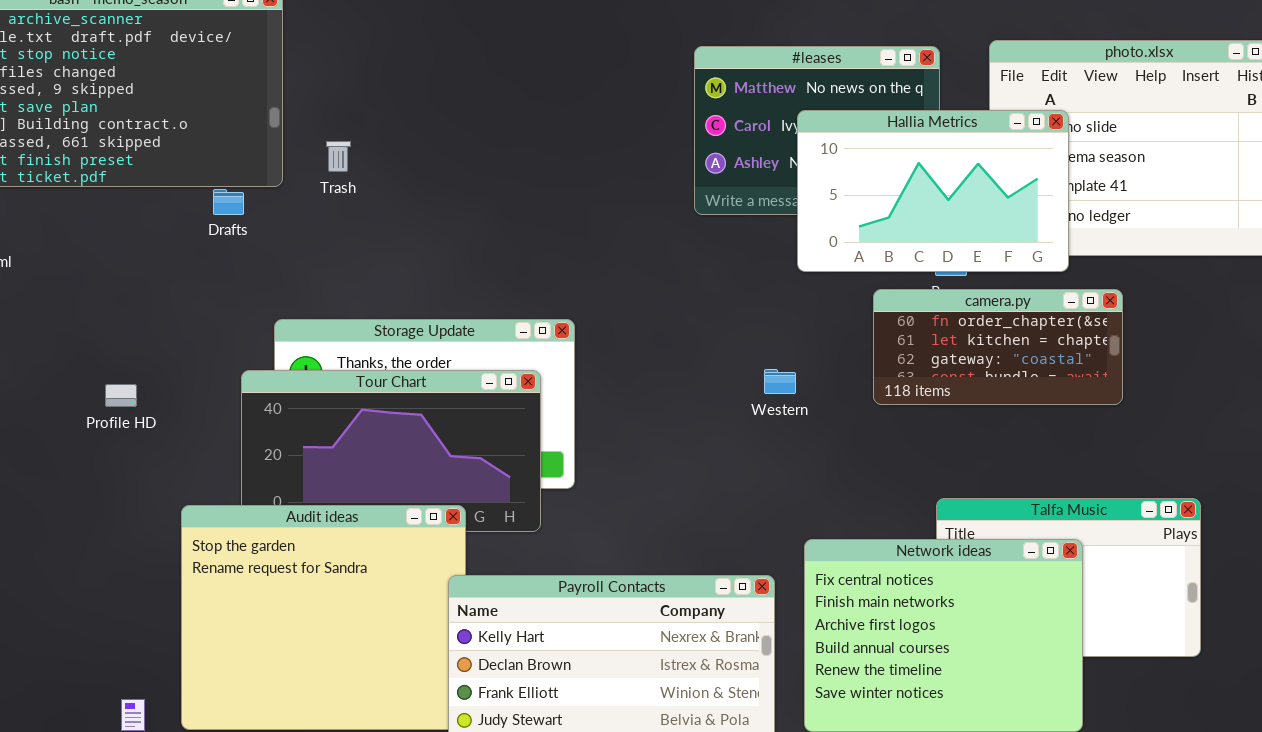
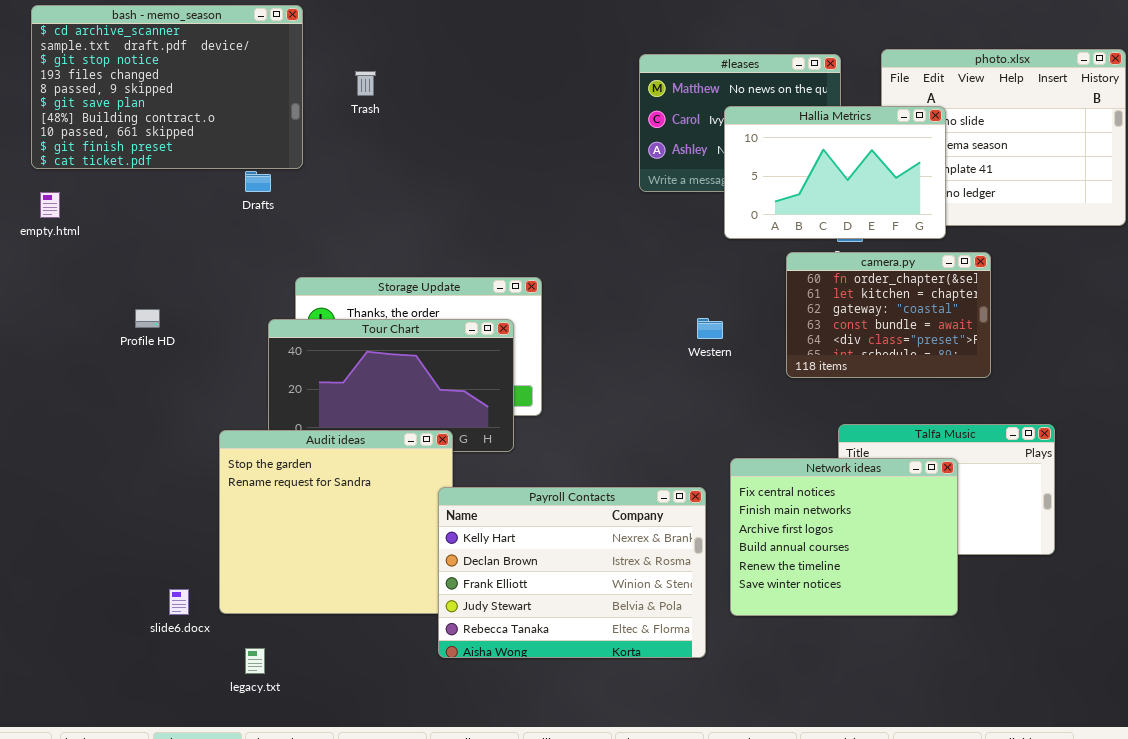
Trash: [326,141,351,172] -> [355,71,376,96], moved
camera.py: [873,289,1123,405] -> [786,252,991,378], resized
Profile HD: [105,384,137,407] -> [135,309,160,328], moved

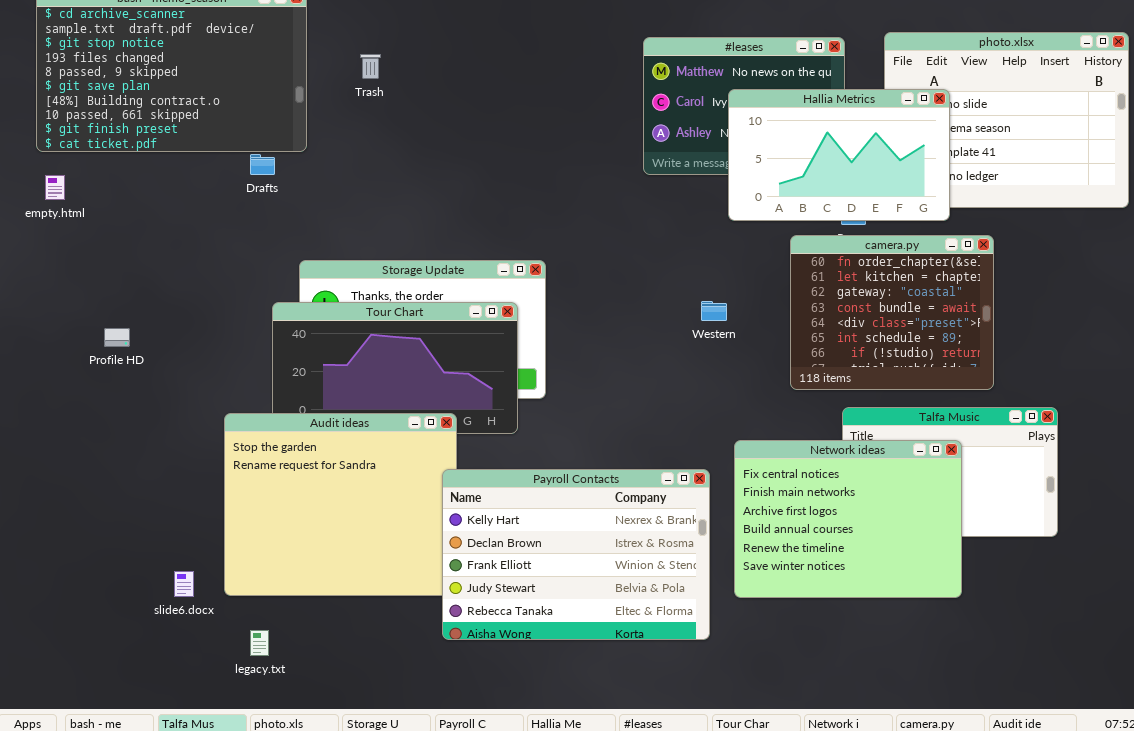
camera.py: [786,252,991,378] -> [790,235,994,390], resized
Profile HD: [135,309,160,328] -> [104,328,130,347], moved

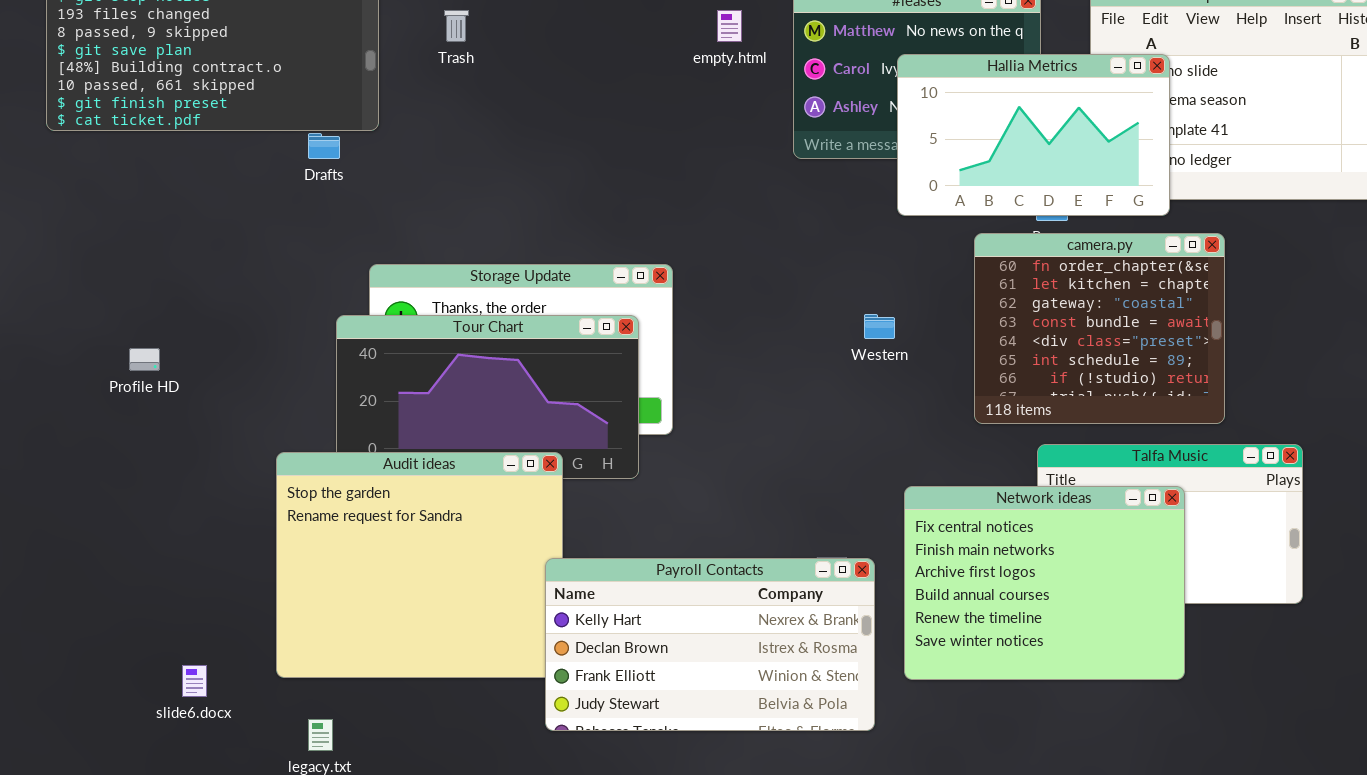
empty.html: [45,175,65,200] -> [717,10,742,42], moved
Payroll Contacts: [442,469,710,640] -> [545,558,875,731], resized
slide6.docx: [174,571,194,597] -> [182,665,207,697], moved

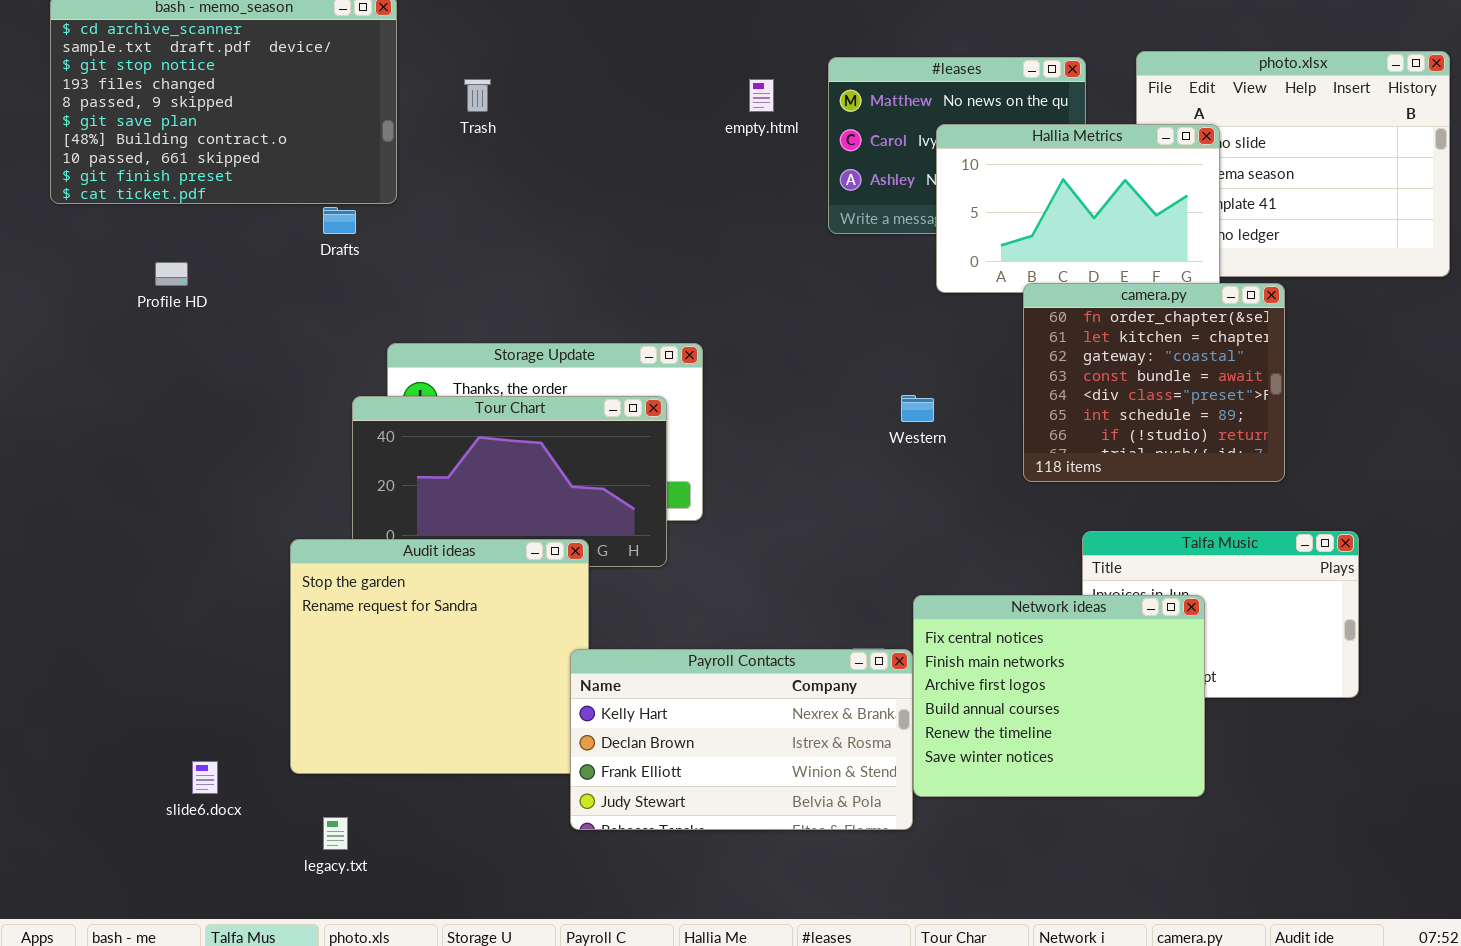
camera.py: [974,233,1225,424] -> [1023,283,1285,482], moved
Profile HD: [129,348,160,371] -> [155,262,188,286], moved
Network ideas: [904,486,1185,680] -> [913,595,1205,797], moved

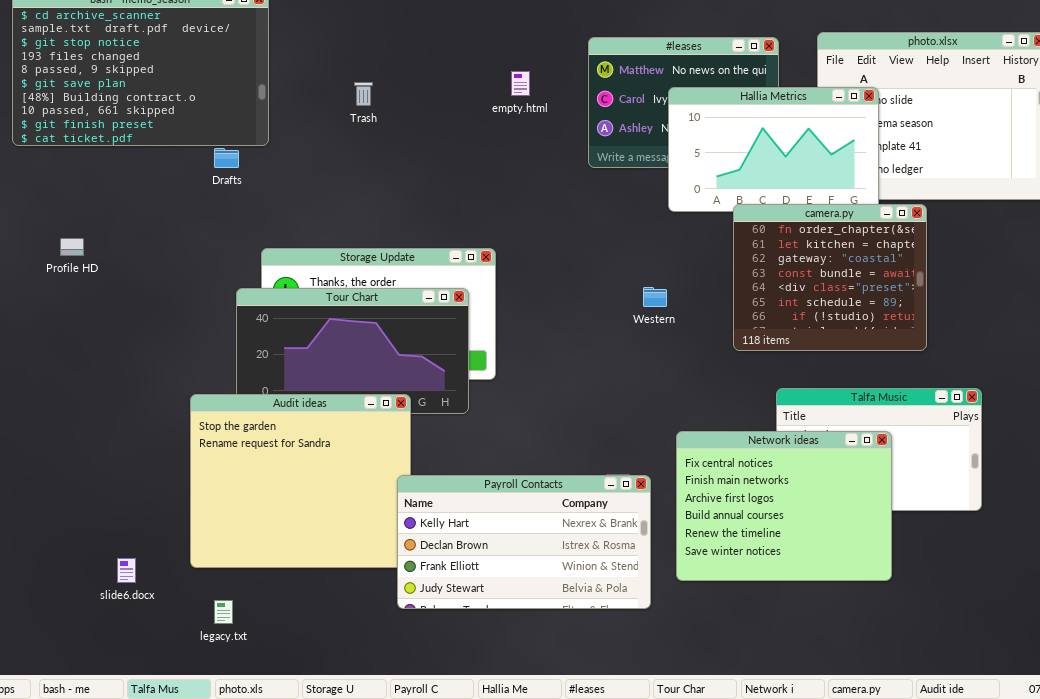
Trash: [464,79,491,112] -> [354,82,373,106], moved
empty.html: [749,79,774,112] -> [511,71,530,96], moved
Profile HD: [155,262,188,286] -> [60,238,84,256], moved
Network ideas: [913,595,1205,797] -> [676,431,892,581], moved

